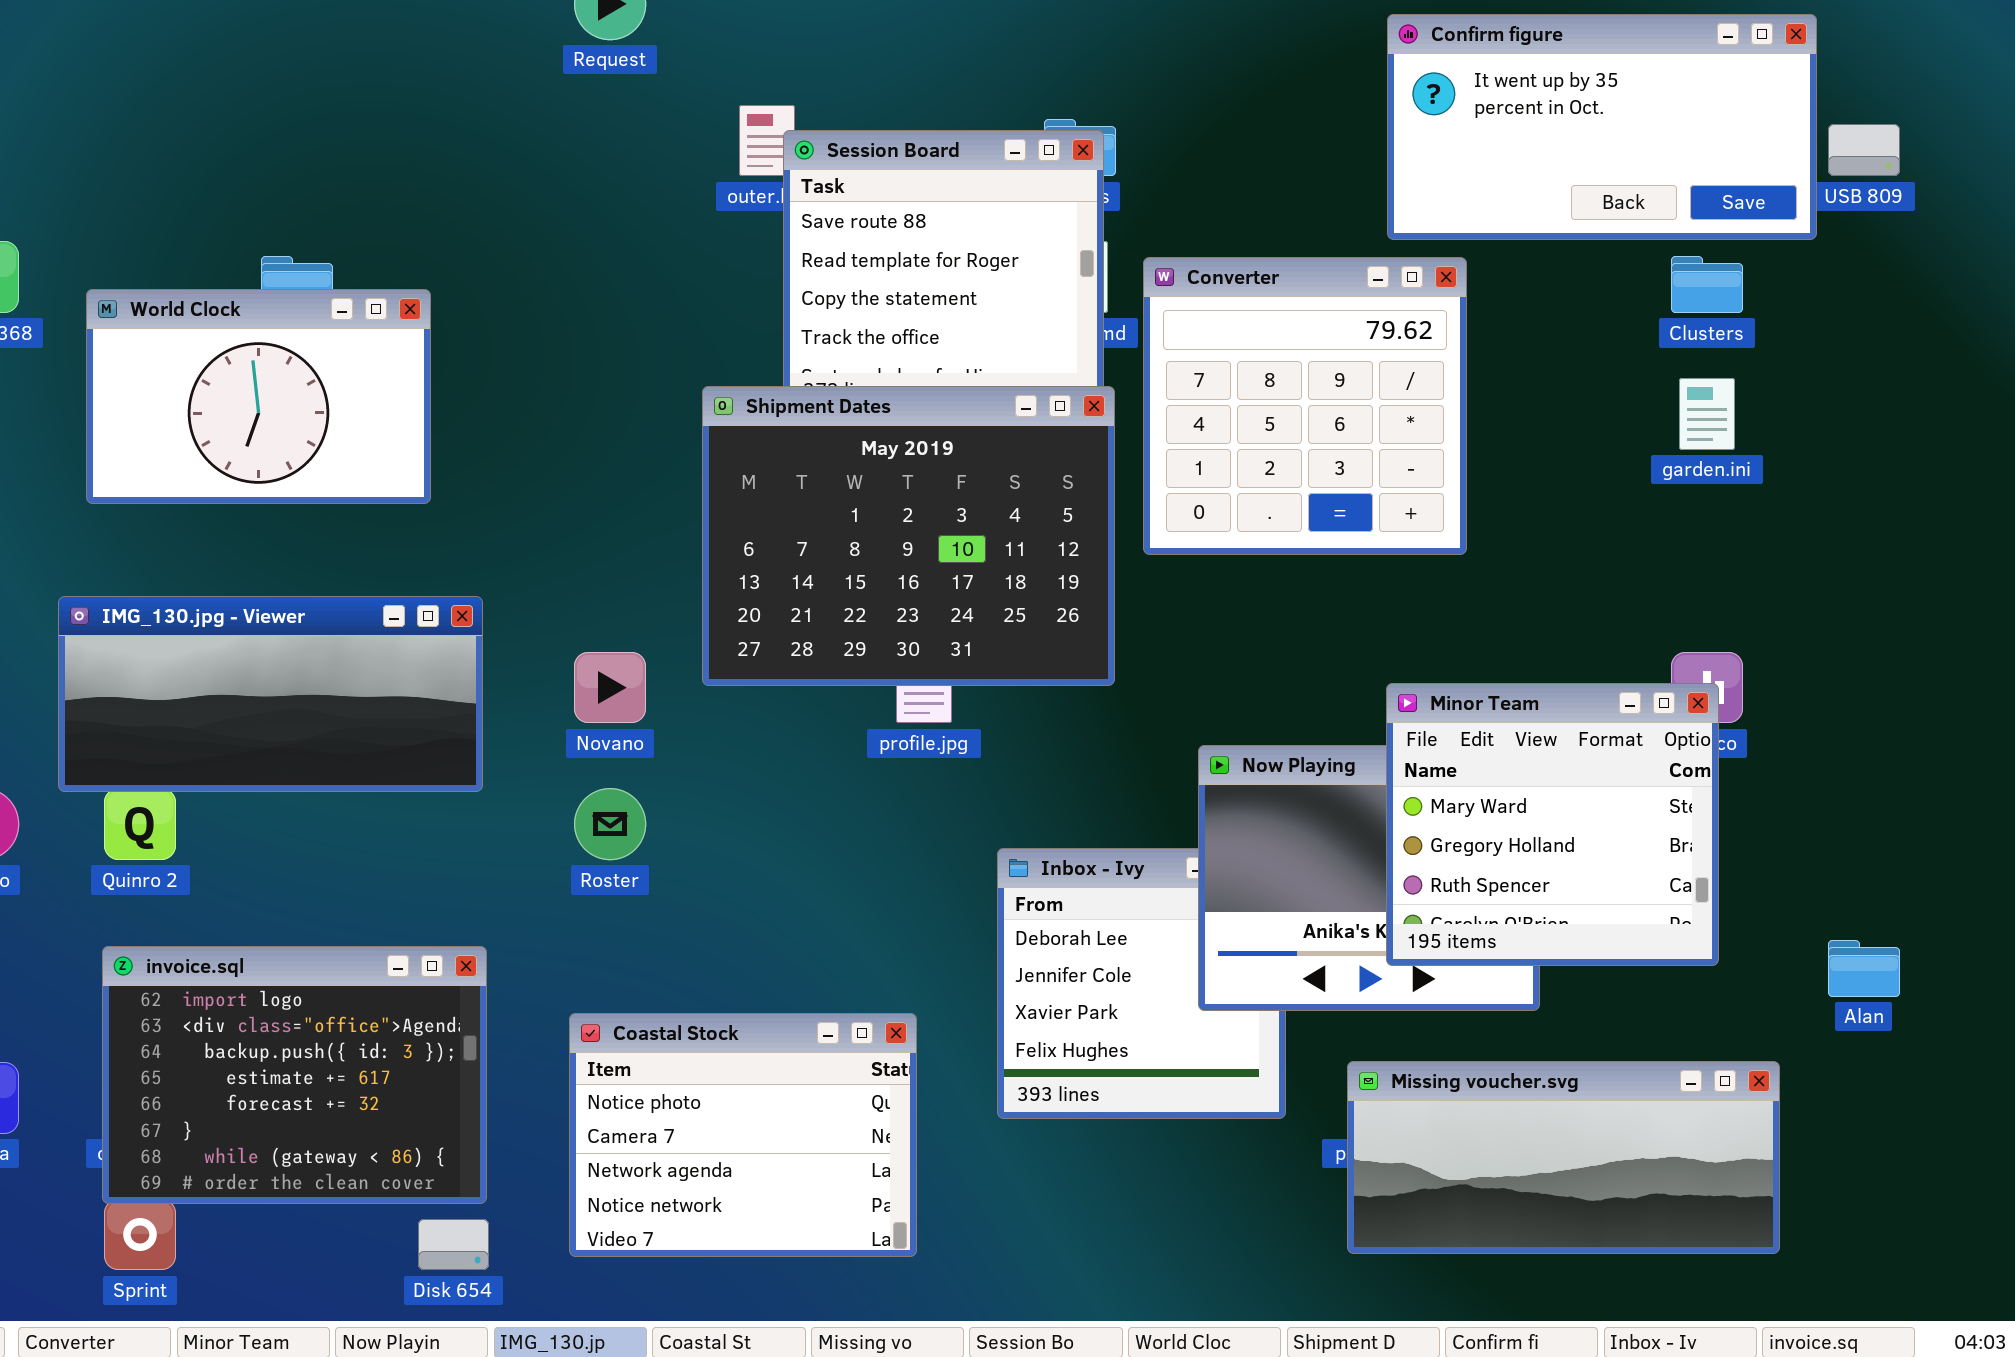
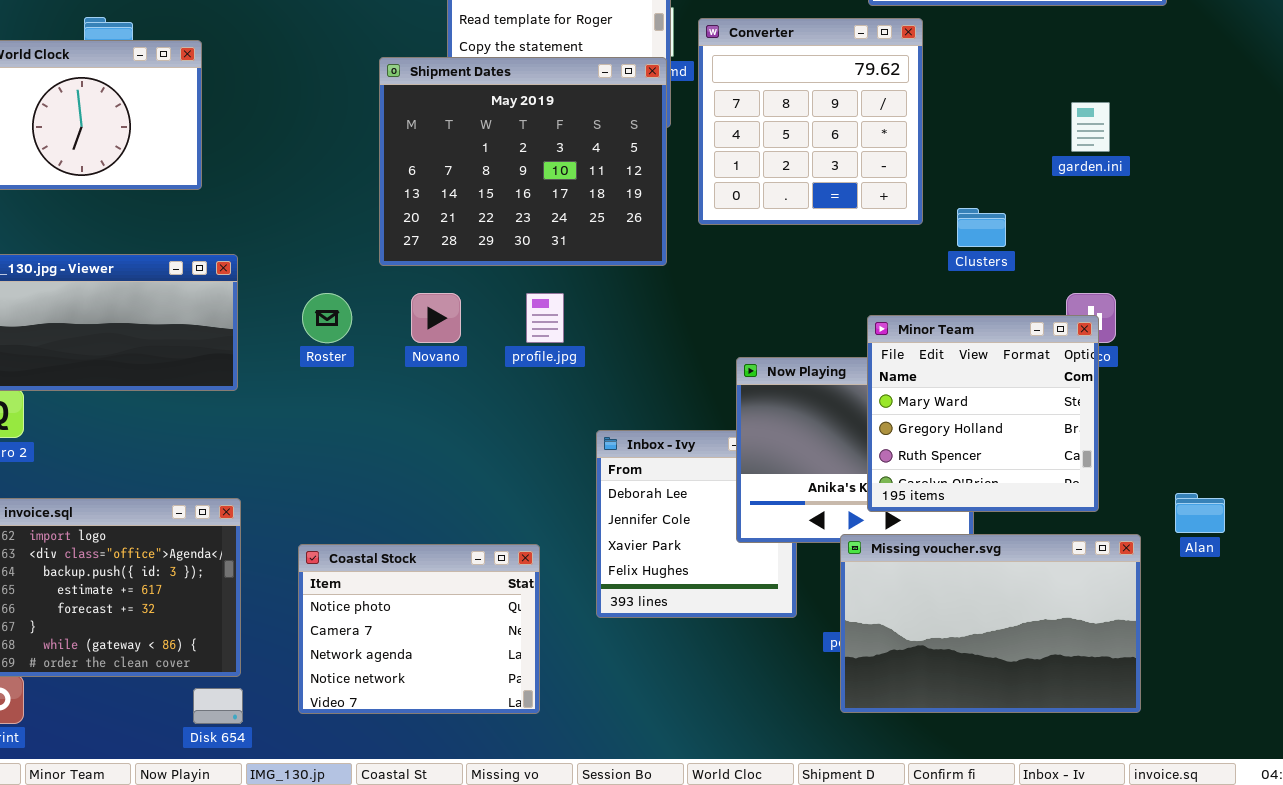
Clusters: [1671,256,1743,313] -> [957,208,1006,247], moved
Shipment Dates: [702,386,1115,686] -> [379,57,667,266], moved
Novano: [574,652,646,723] -> [411,293,461,343], moved
Roster: [574,788,646,860] -> [302,293,352,343], moved
Missing voucher.svg: [1347,1061,1780,1254] -> [840,534,1141,713], resized

